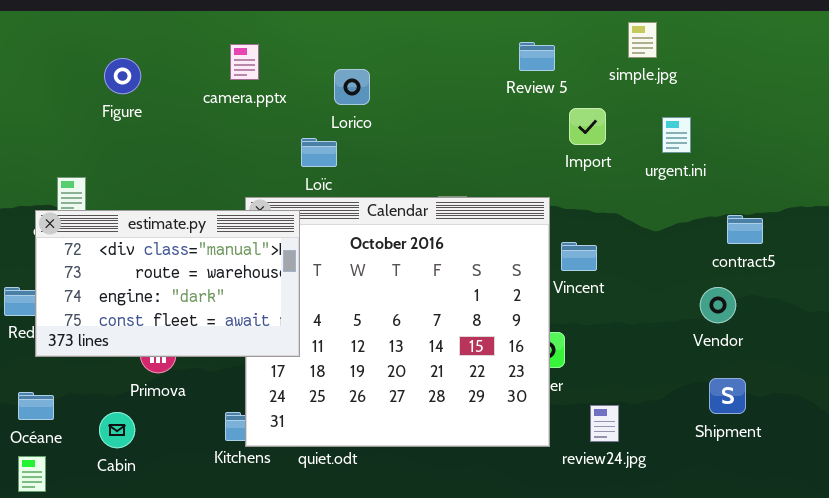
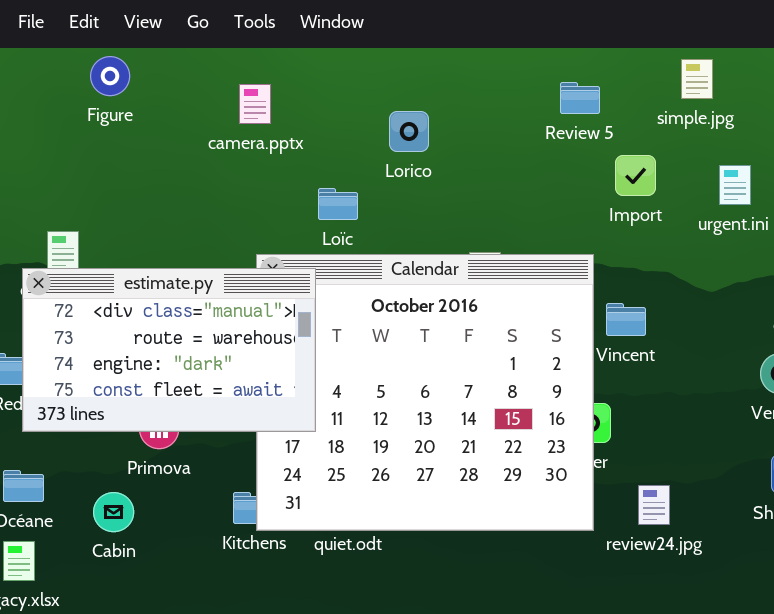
Figure: [104,58,141,94] -> [90,56,130,96], moved
Lorico: [334,69,370,105] -> [389,111,429,152], moved

